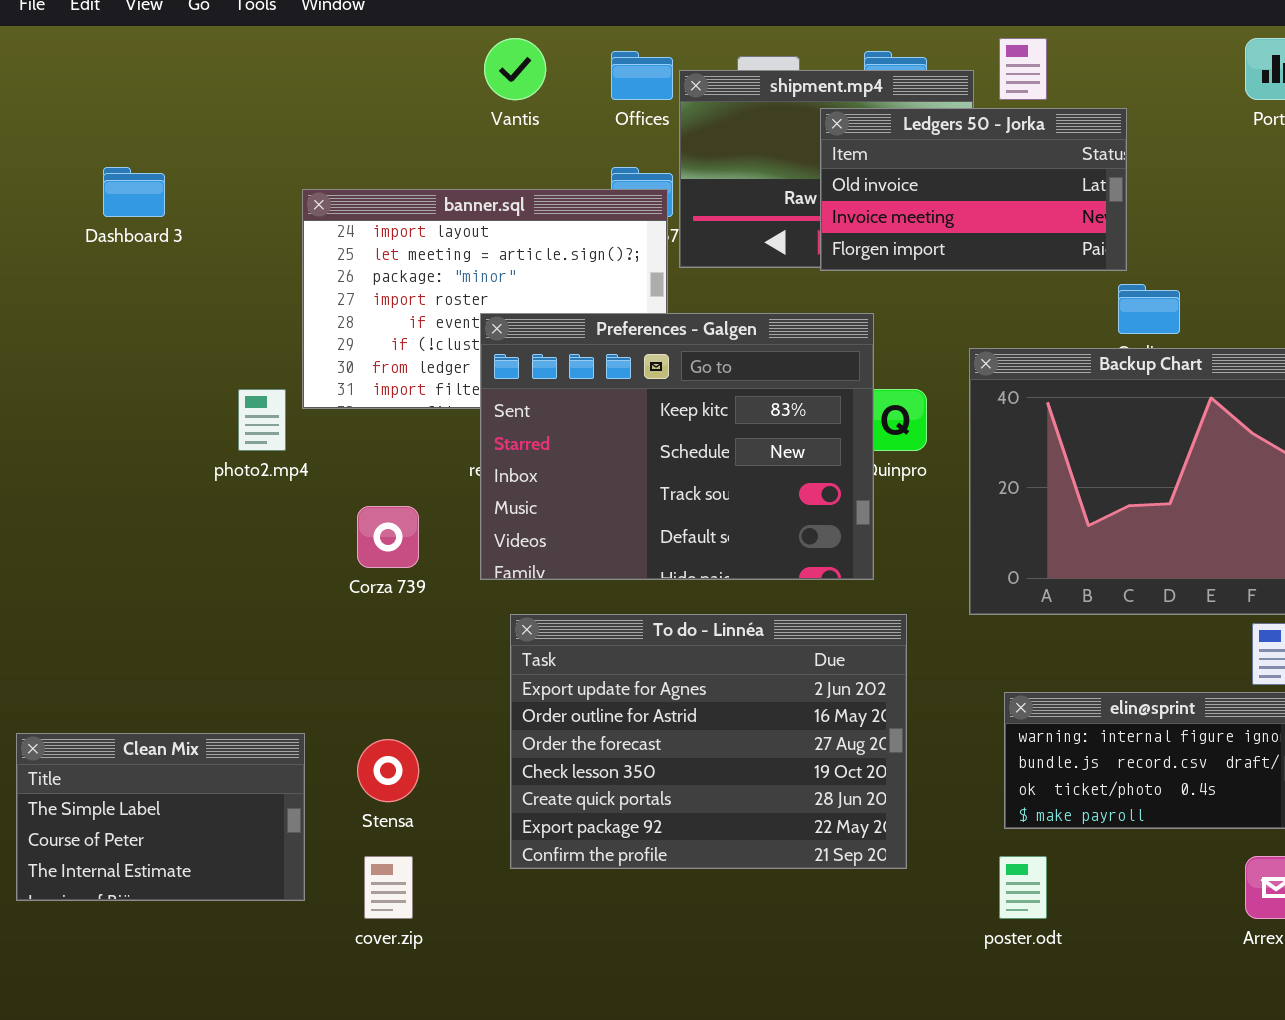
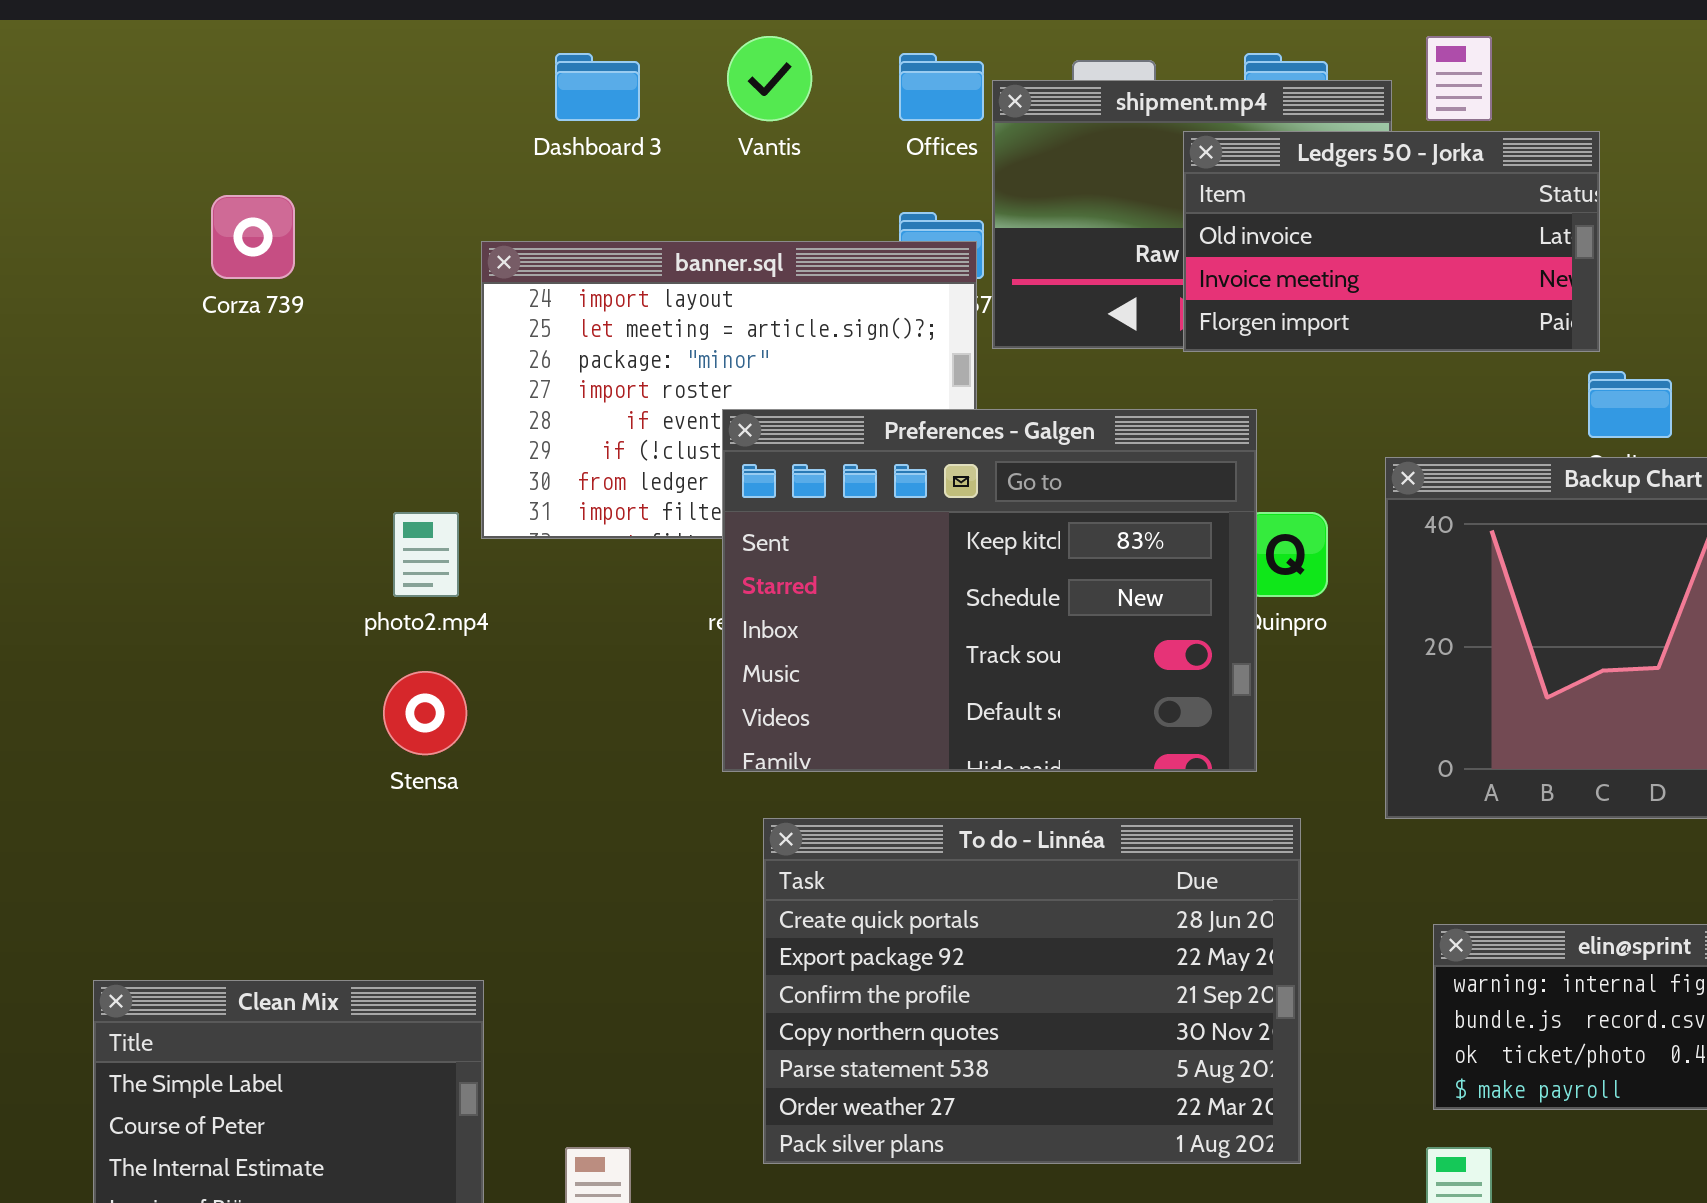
Dashboard 3: [103,167,165,217] -> [555,53,640,121], moved
Corza 739: [357,506,419,568] -> [211,195,295,279], moved
To do - Linnéa: [510,614,907,869] -> [763,818,1301,1164], scrolled down 4 rows
Stensa: [357,739,419,802] -> [383,671,467,755], moved

